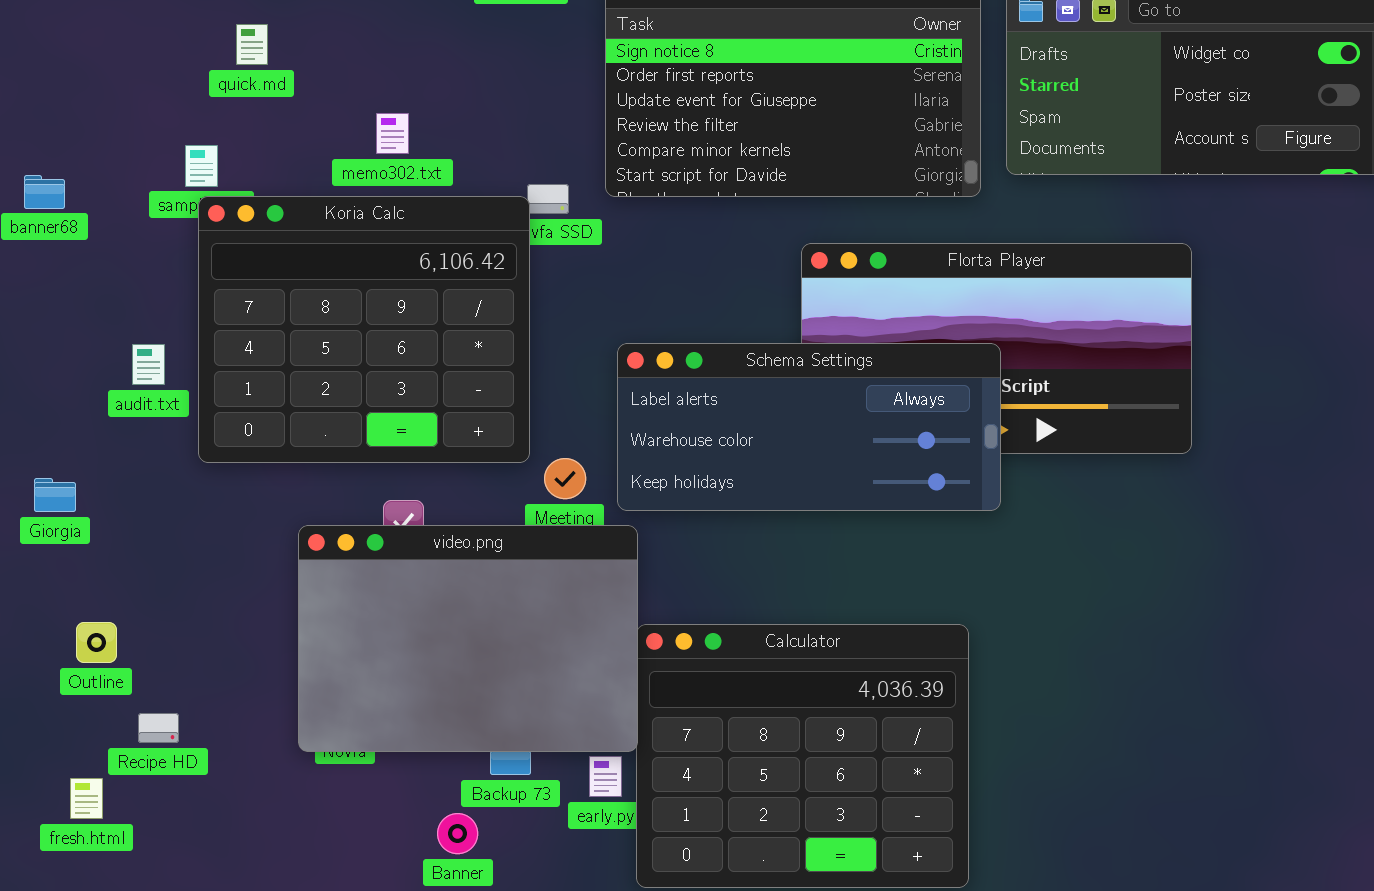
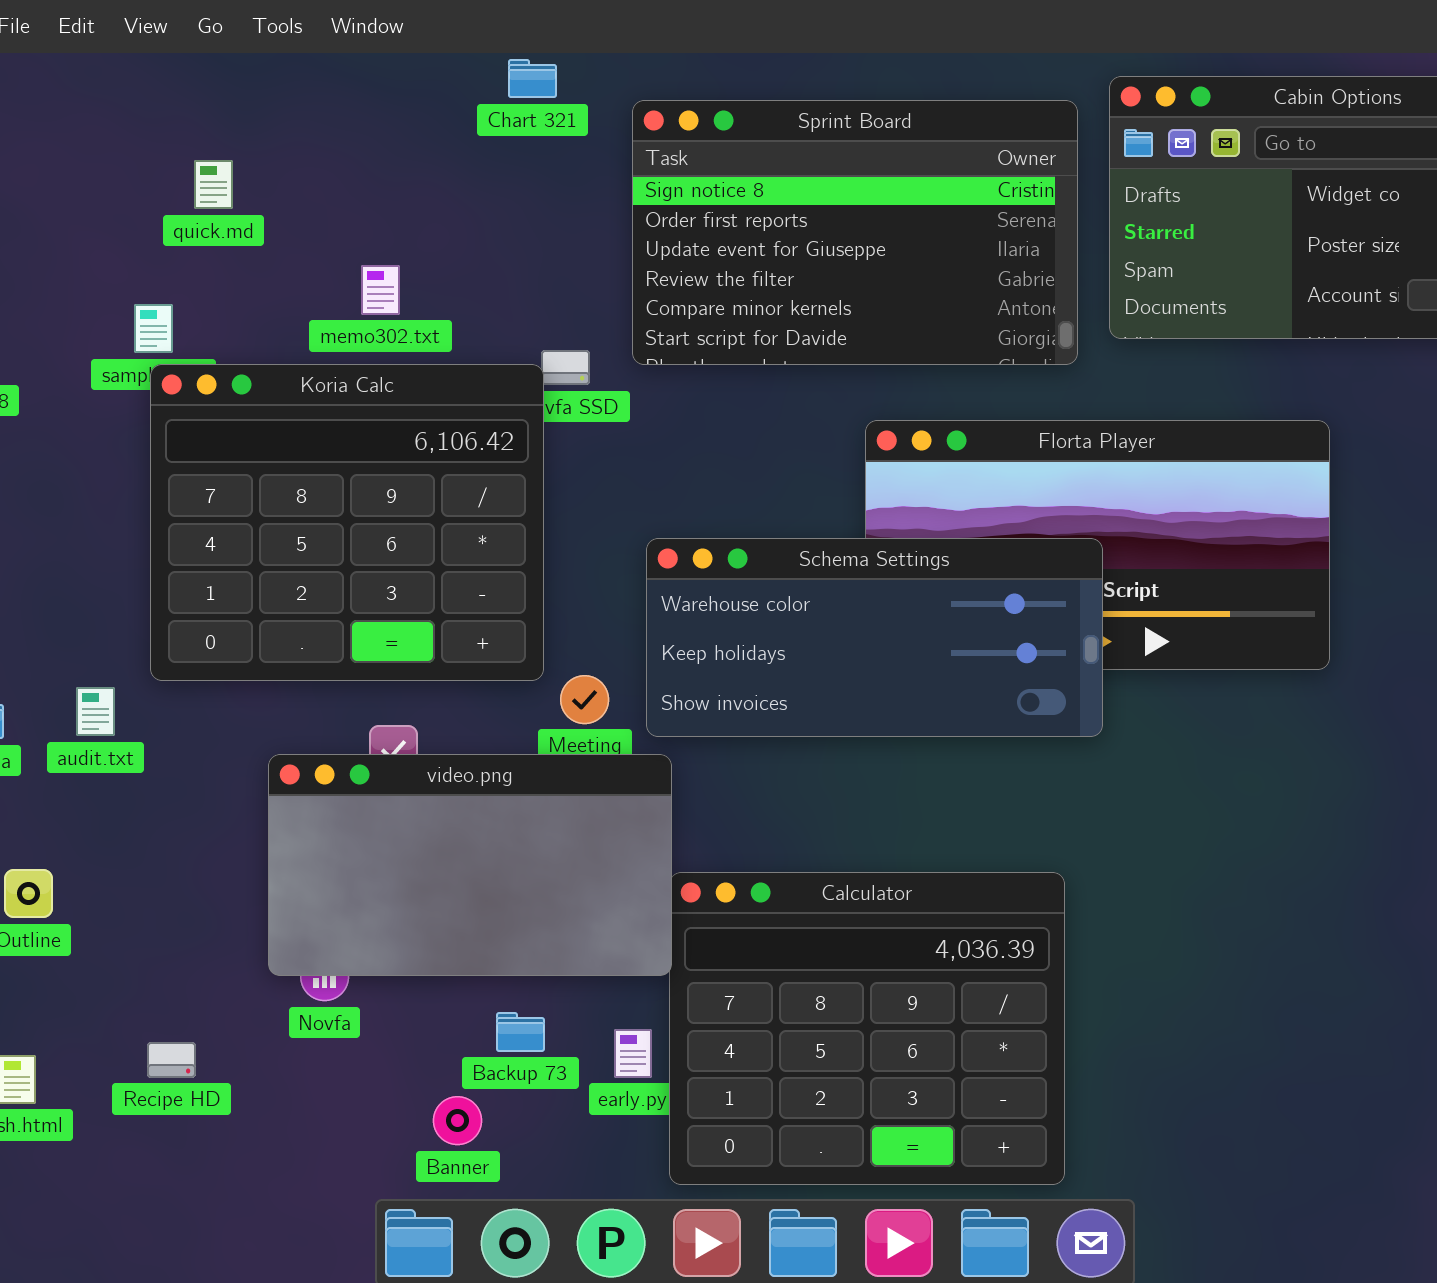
Schema Settings: [617,343,1001,511] -> [646,538,1103,737], scrolled down 1 row
audit.txt: [132,344,165,385] -> [76,687,115,736], moved
video.png: [298,525,638,752] -> [268,754,672,976], resized
Recipe HD: [138,713,179,743] -> [147,1042,196,1078], moved

